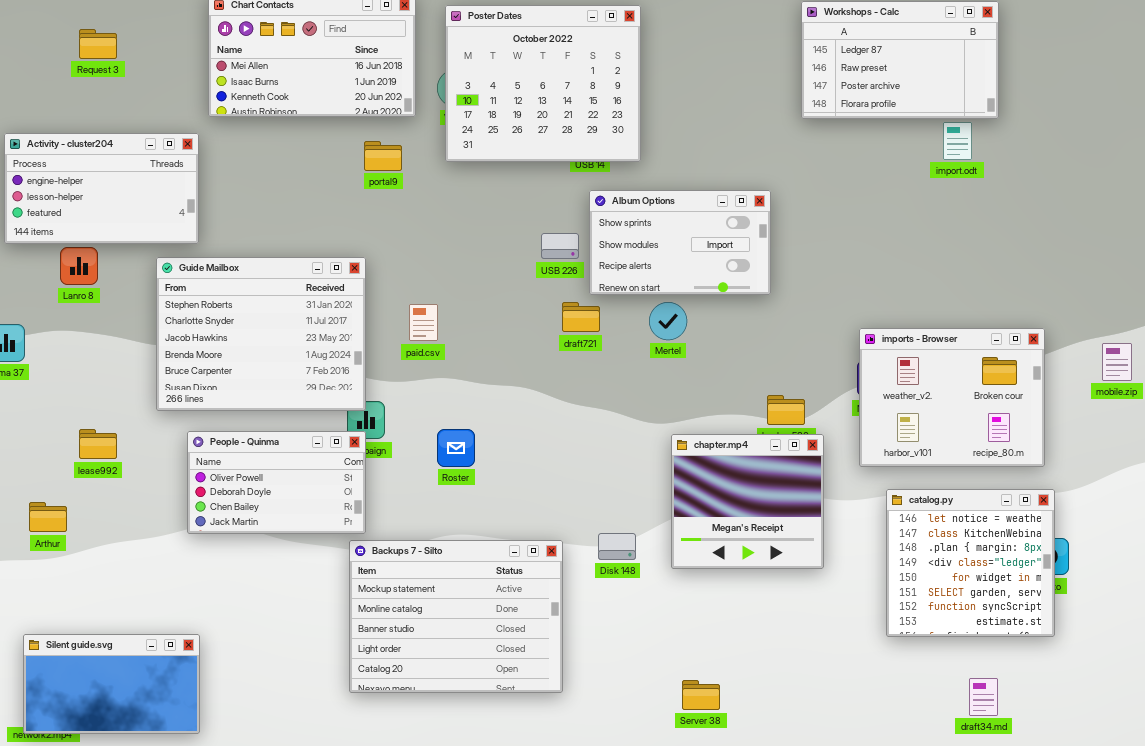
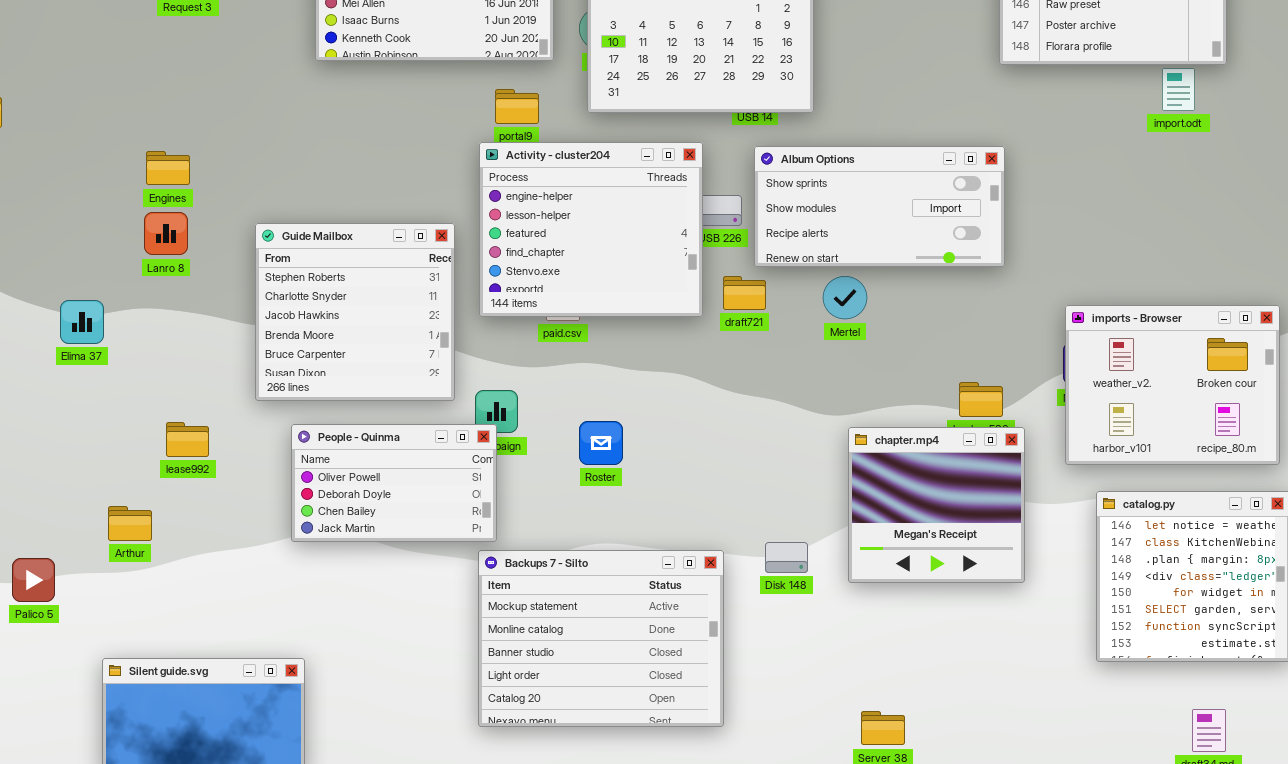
Activity - cluster204: [4,133,199,244] -> [479,142,703,317], moved, resized
Album Options: [589,190,771,295] -> [754,146,1005,267], resized
Guide Mailbox: [156,257,366,411] -> [255,223,455,401], resized

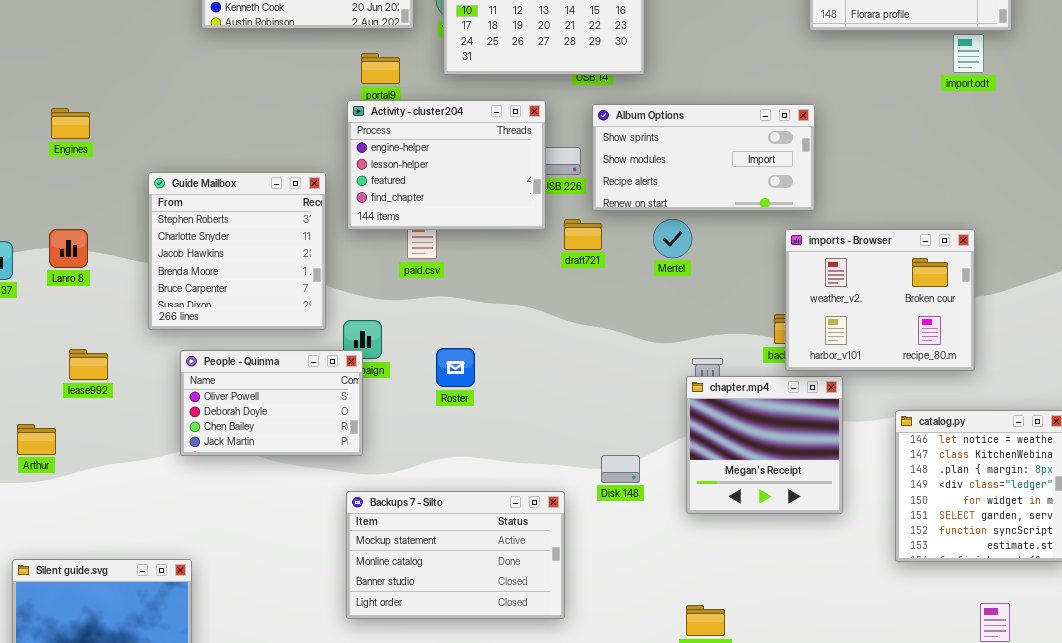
Activity - cluster204: [479,142,703,317] -> [347,100,546,230], resized
Lanro 8: [144,212,188,255] -> [49,229,88,268], moved
imports - Browser: [1065,305,1280,465] -> [785,229,975,371], moved
chapter.mp4: [848,427,1025,583] -> [686,376,843,514], moved
Backups 7 - Silto: [478,550,724,727] -> [346,491,565,619], resized

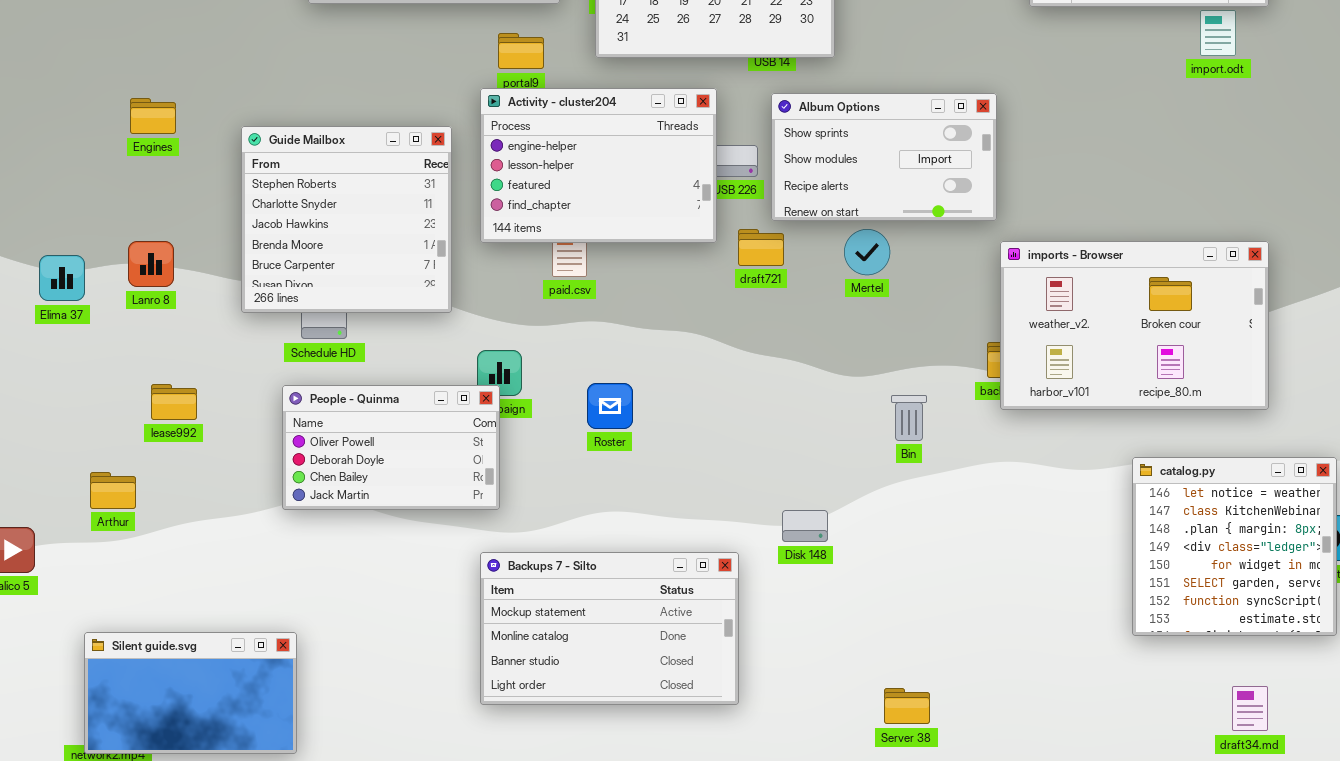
Album Options: [592,104,815,211] -> [771,93,997,221], resized
Guide Mailbox: [148,172,326,330] -> [241,126,452,313], moved
imports - Browser: [785,229,975,371] -> [1000,241,1269,410], resized
chapter.mp4: [686,376,843,514] -> none, closed

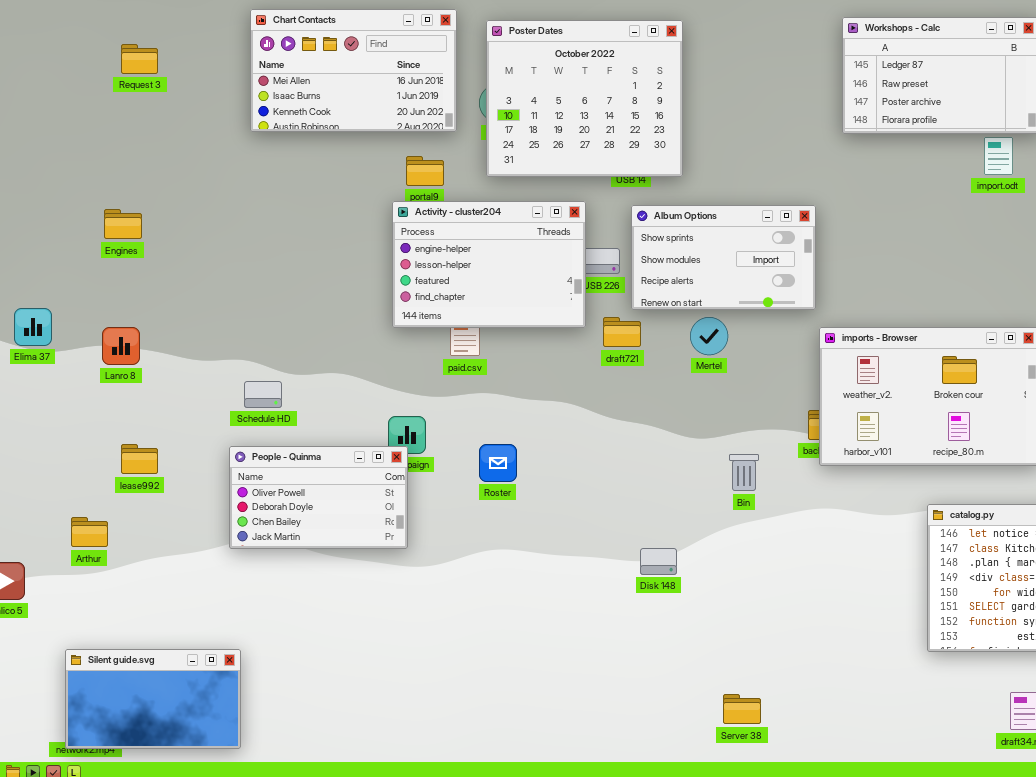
Guide Mailbox: [241,126,452,313] -> none, closed
Elima 37: [39,255,85,301] -> [14,308,52,346], moved
Backups 7 - Silto: [480,552,739,705] -> none, closed

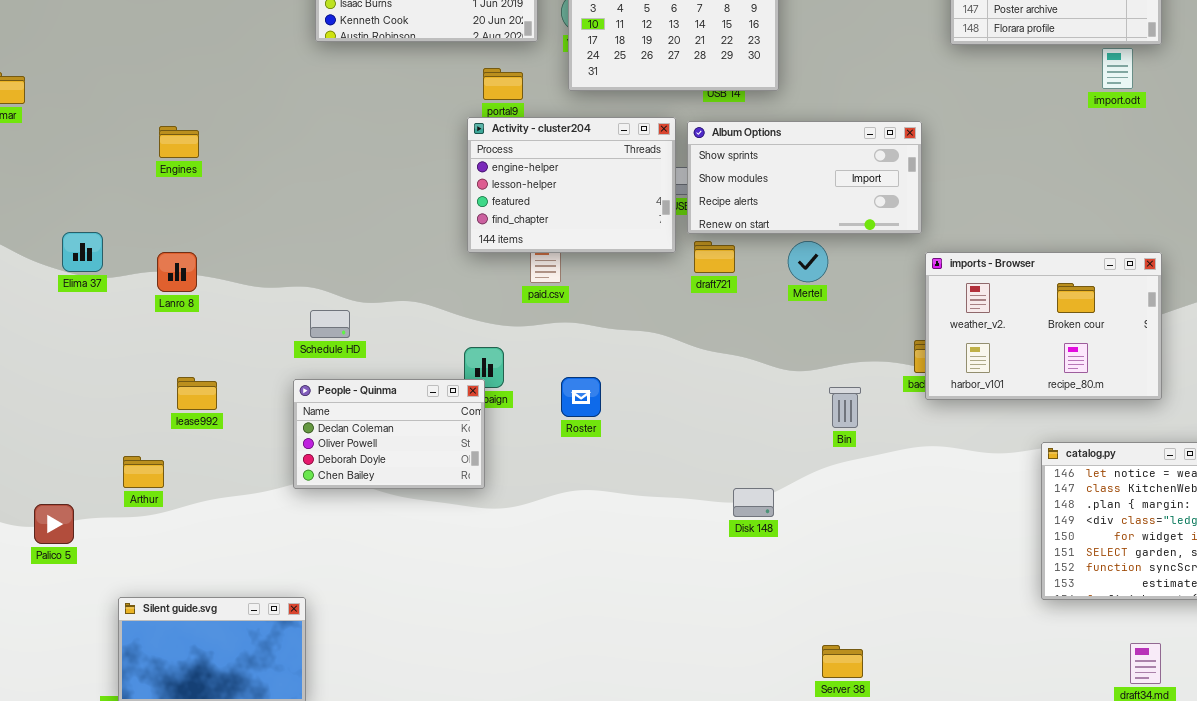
Album Options: [631,205,816,310] -> [687,121,922,234], resized
People - Quinma: [229,446,408,549] -> [293,379,485,489], scrolled up 1 row

